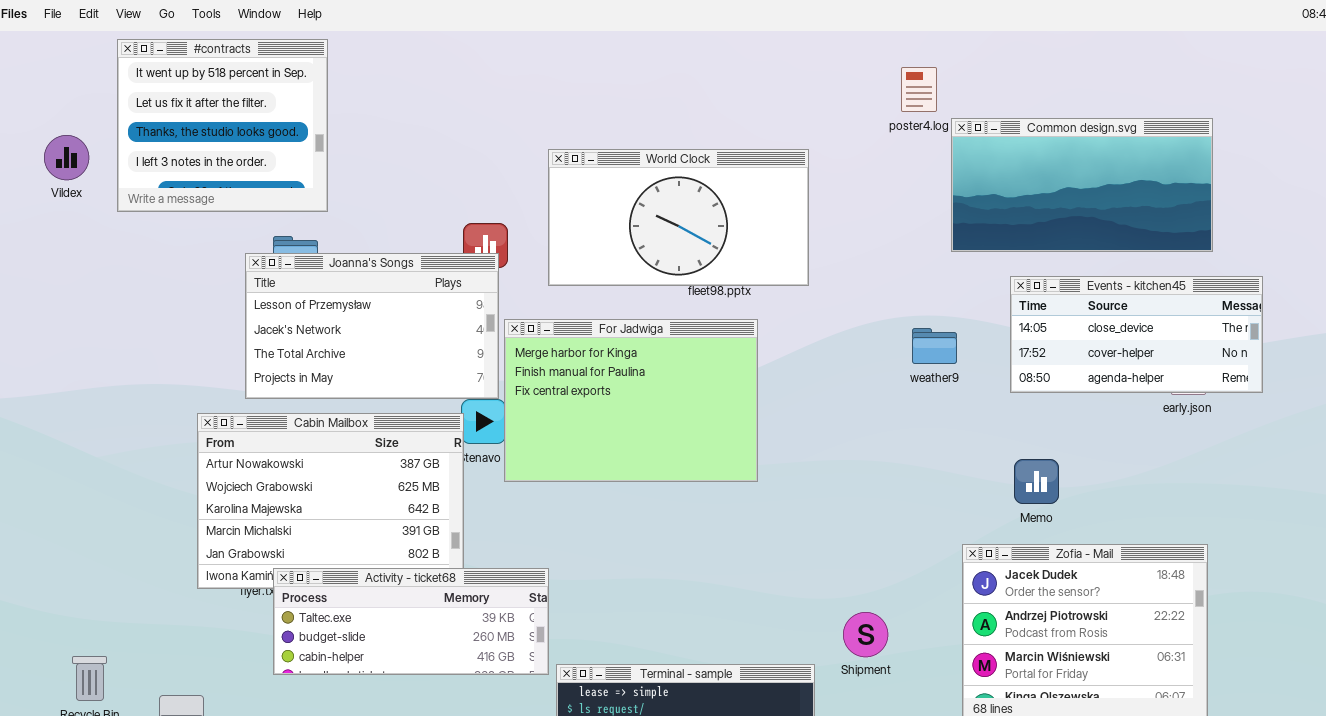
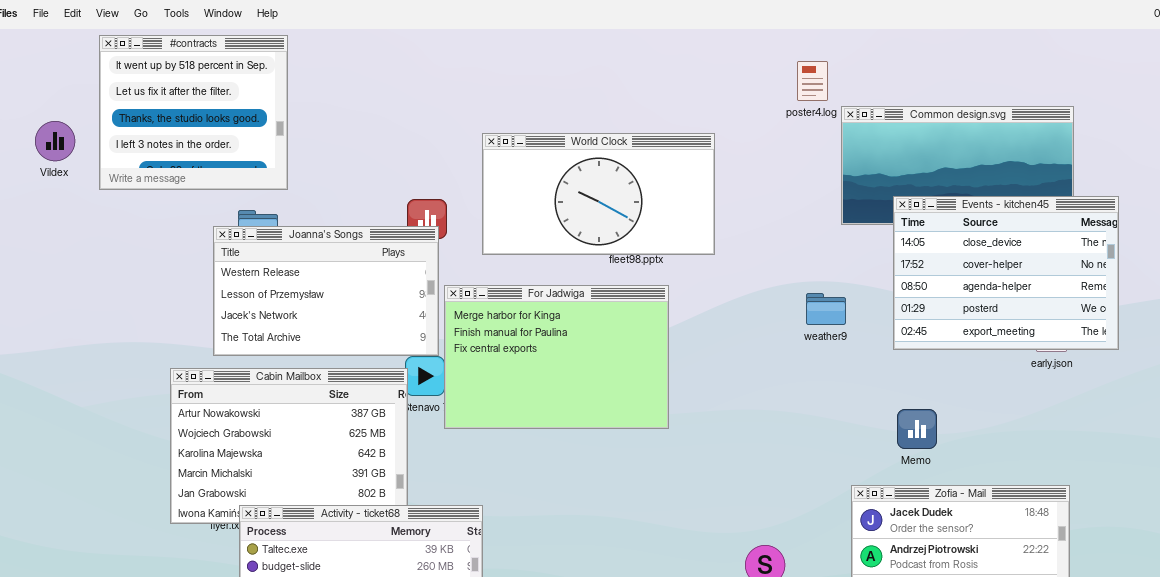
Joanna's Songs: [245,253,499,399] -> [213,226,439,356], scrolled up 1 row
Events - kitchen45: [1010,276,1263,393] -> [893,196,1119,350], resized

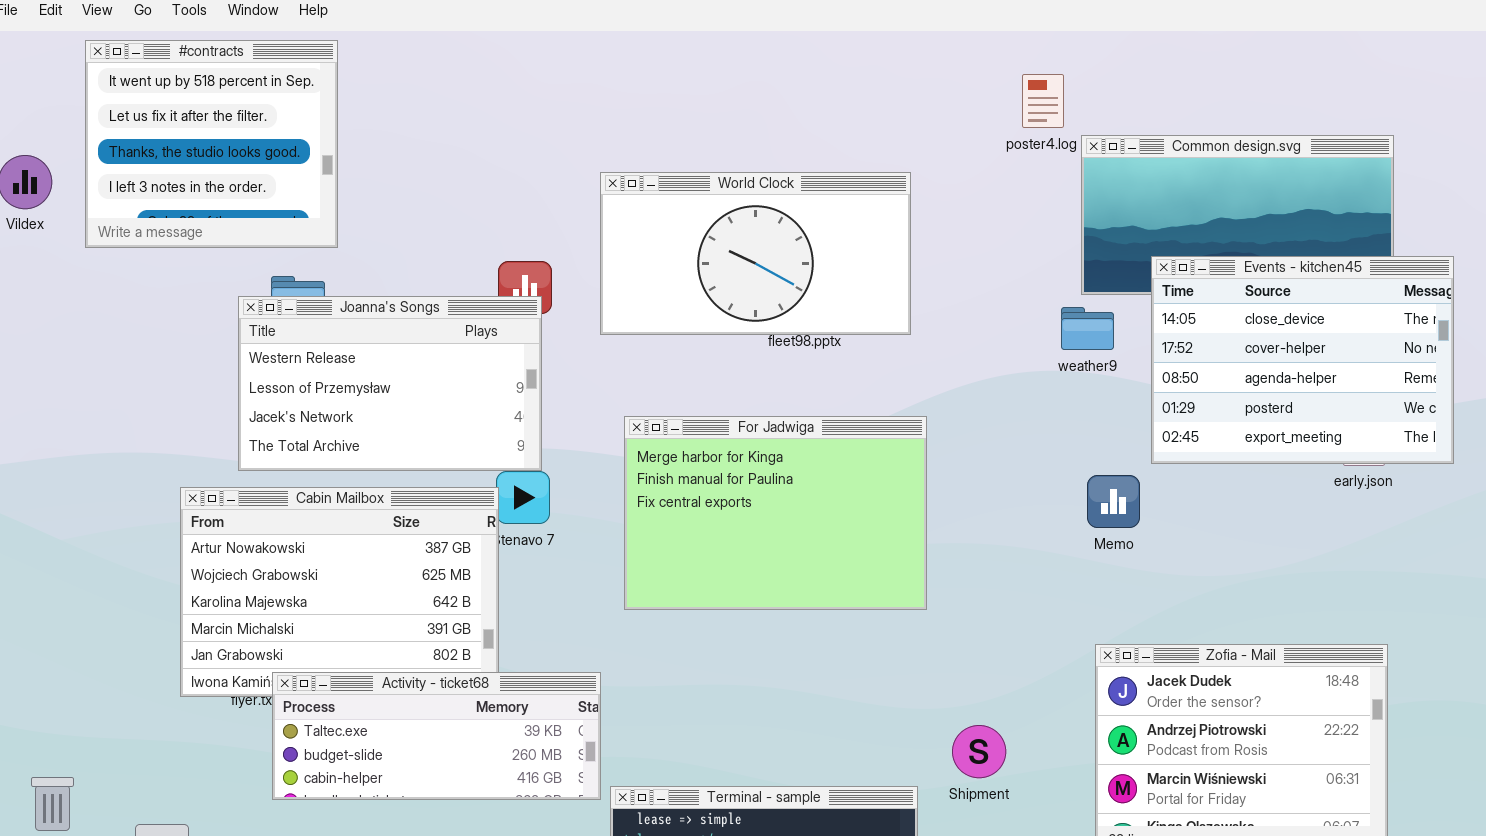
For Jadwiga: [444,285,669,429] -> [624,416,927,610], moved
weather9: [806,293,846,325] -> [1061,307,1114,350], moved
Memo: [897,409,937,449] -> [1087,475,1140,528], moved

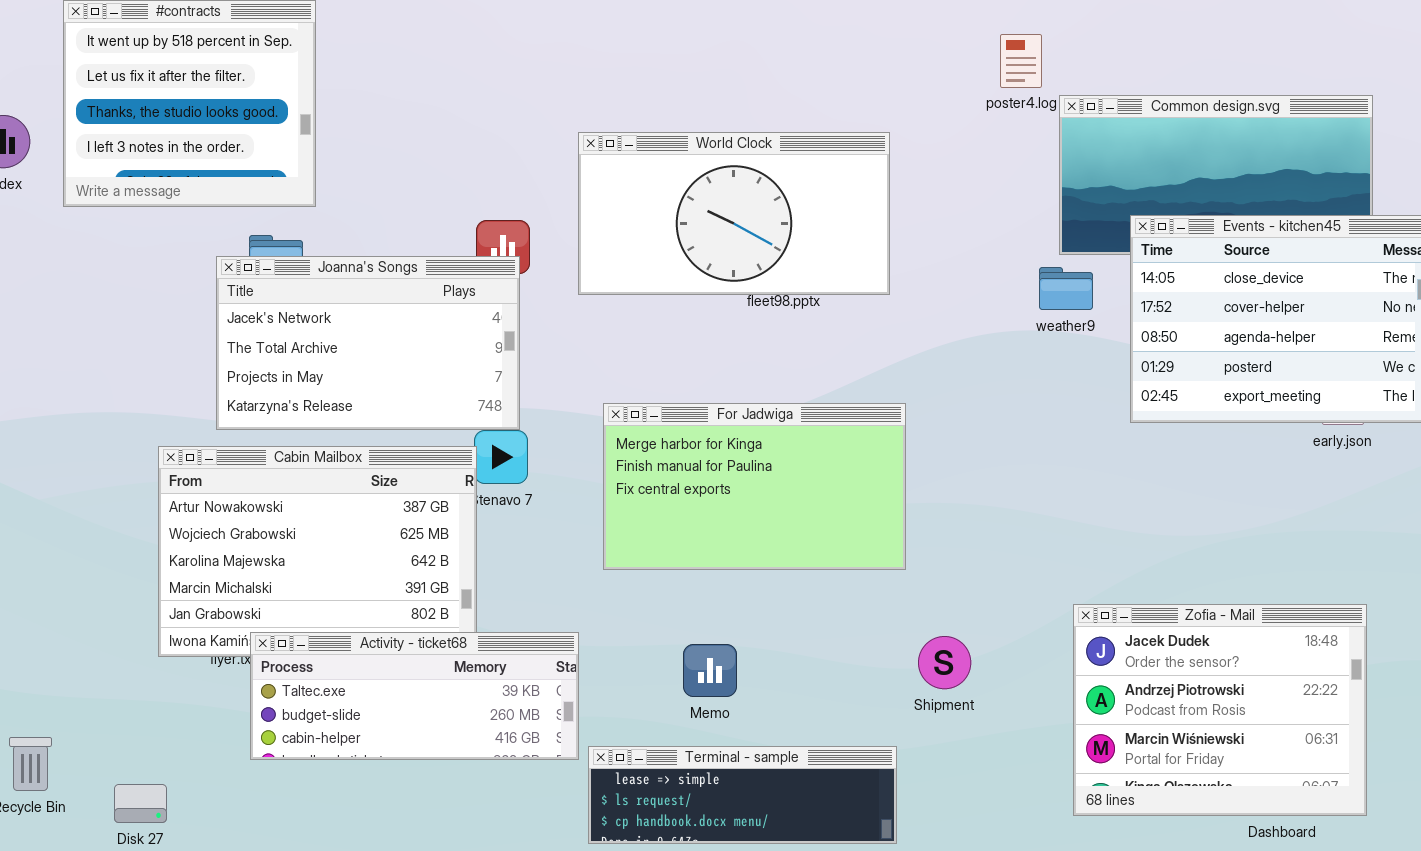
Joanna's Songs: [238,296,542,471] -> [216,256,520,430], scrolled down 2 rows
For Jadwiga: [624,416,927,610] -> [603,403,906,570], resized
Memo: [1087,475,1140,528] -> [683,644,737,697], moved
Shipment: [952,725,1006,778] -> [918,636,971,689], moved

